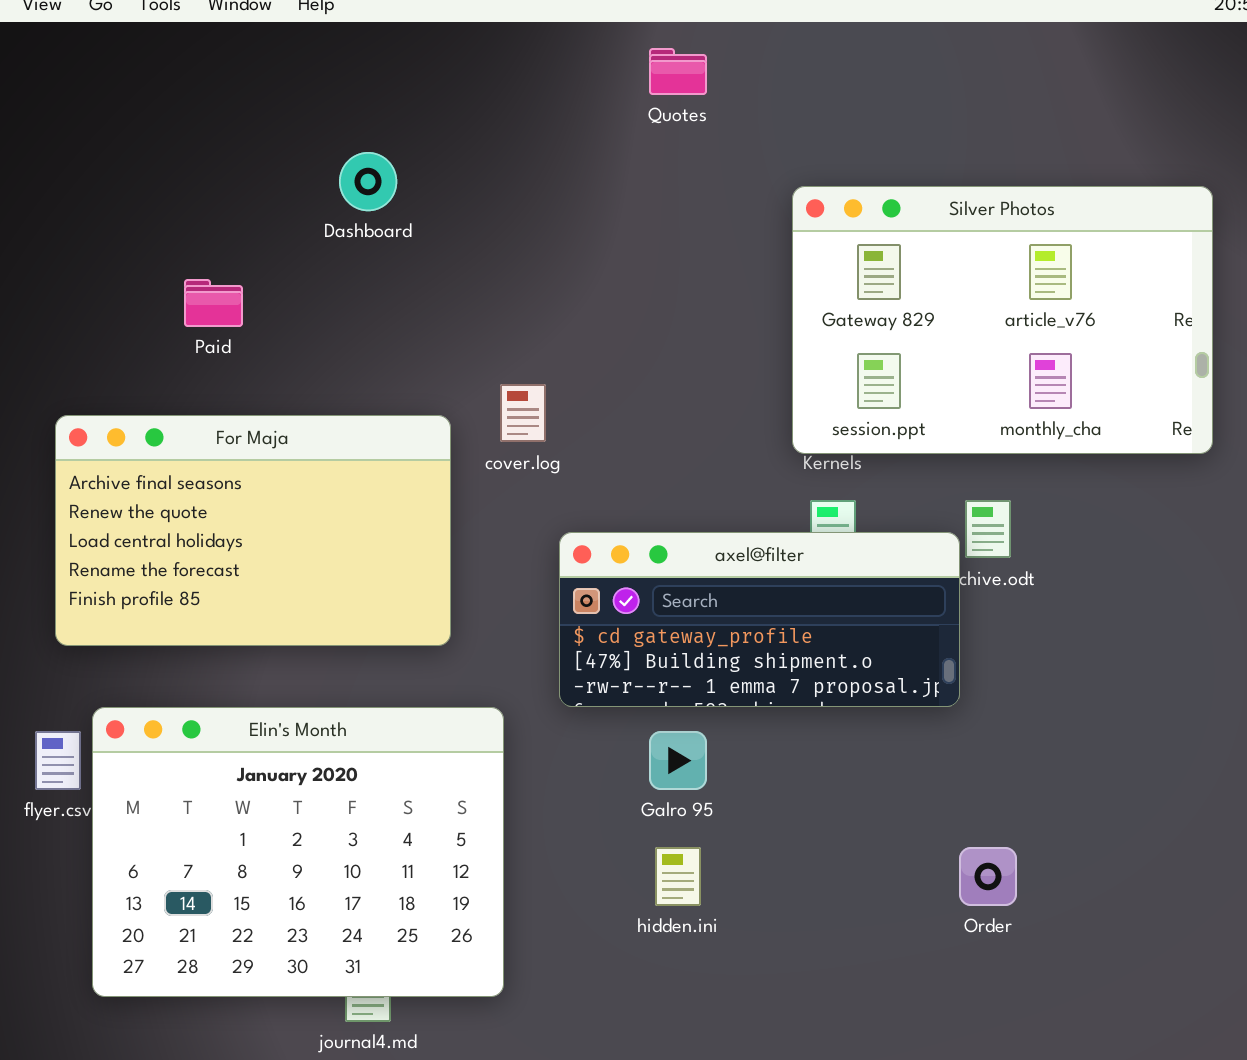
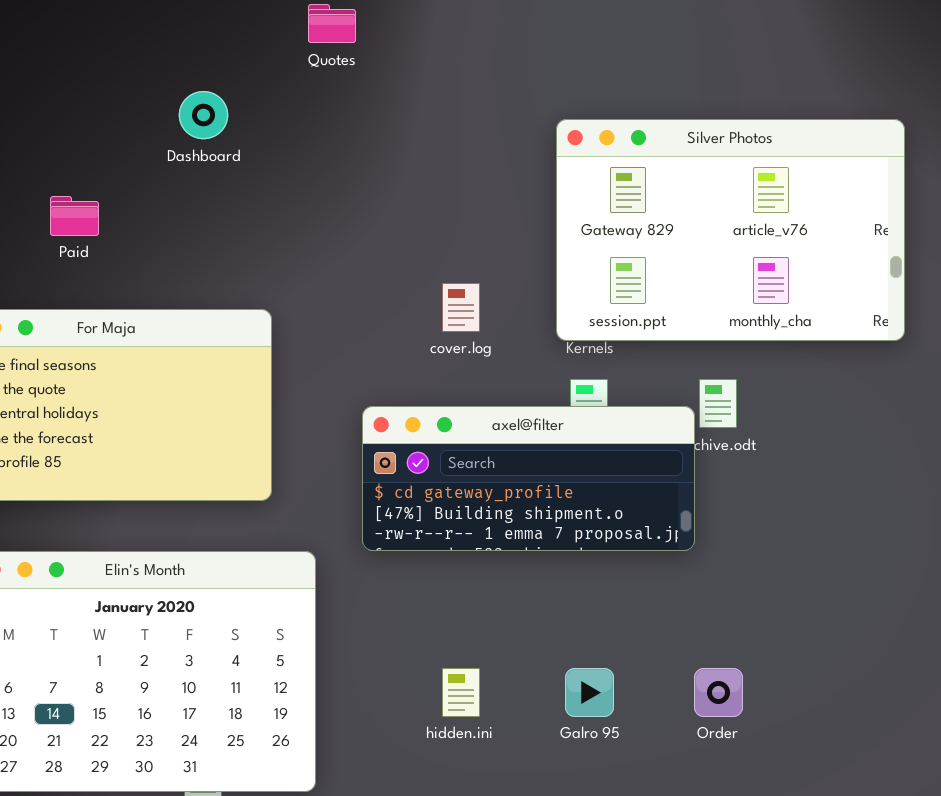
Quotes: [649,48,707,95] -> [308,4,356,43], moved
cover.log: [500,384,546,442] -> [442,283,480,332], moved
Galro 95: [649,731,707,790] -> [565,668,614,717], moved

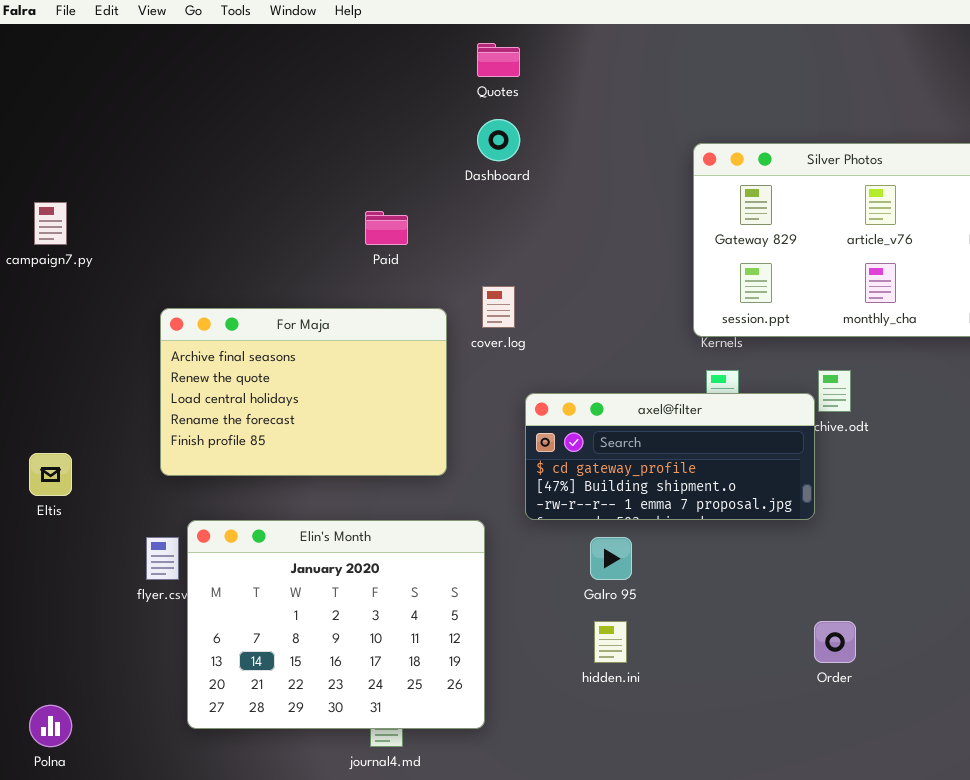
Dashboard: [179,91,228,139] -> [477,119,520,161], moved
Paid: [50,196,99,236] -> [365,211,408,245], moved
cover.log: [442,283,480,332] -> [482,286,515,328], moved
Galro 95: [565,668,614,717] -> [590,537,632,580], moved

